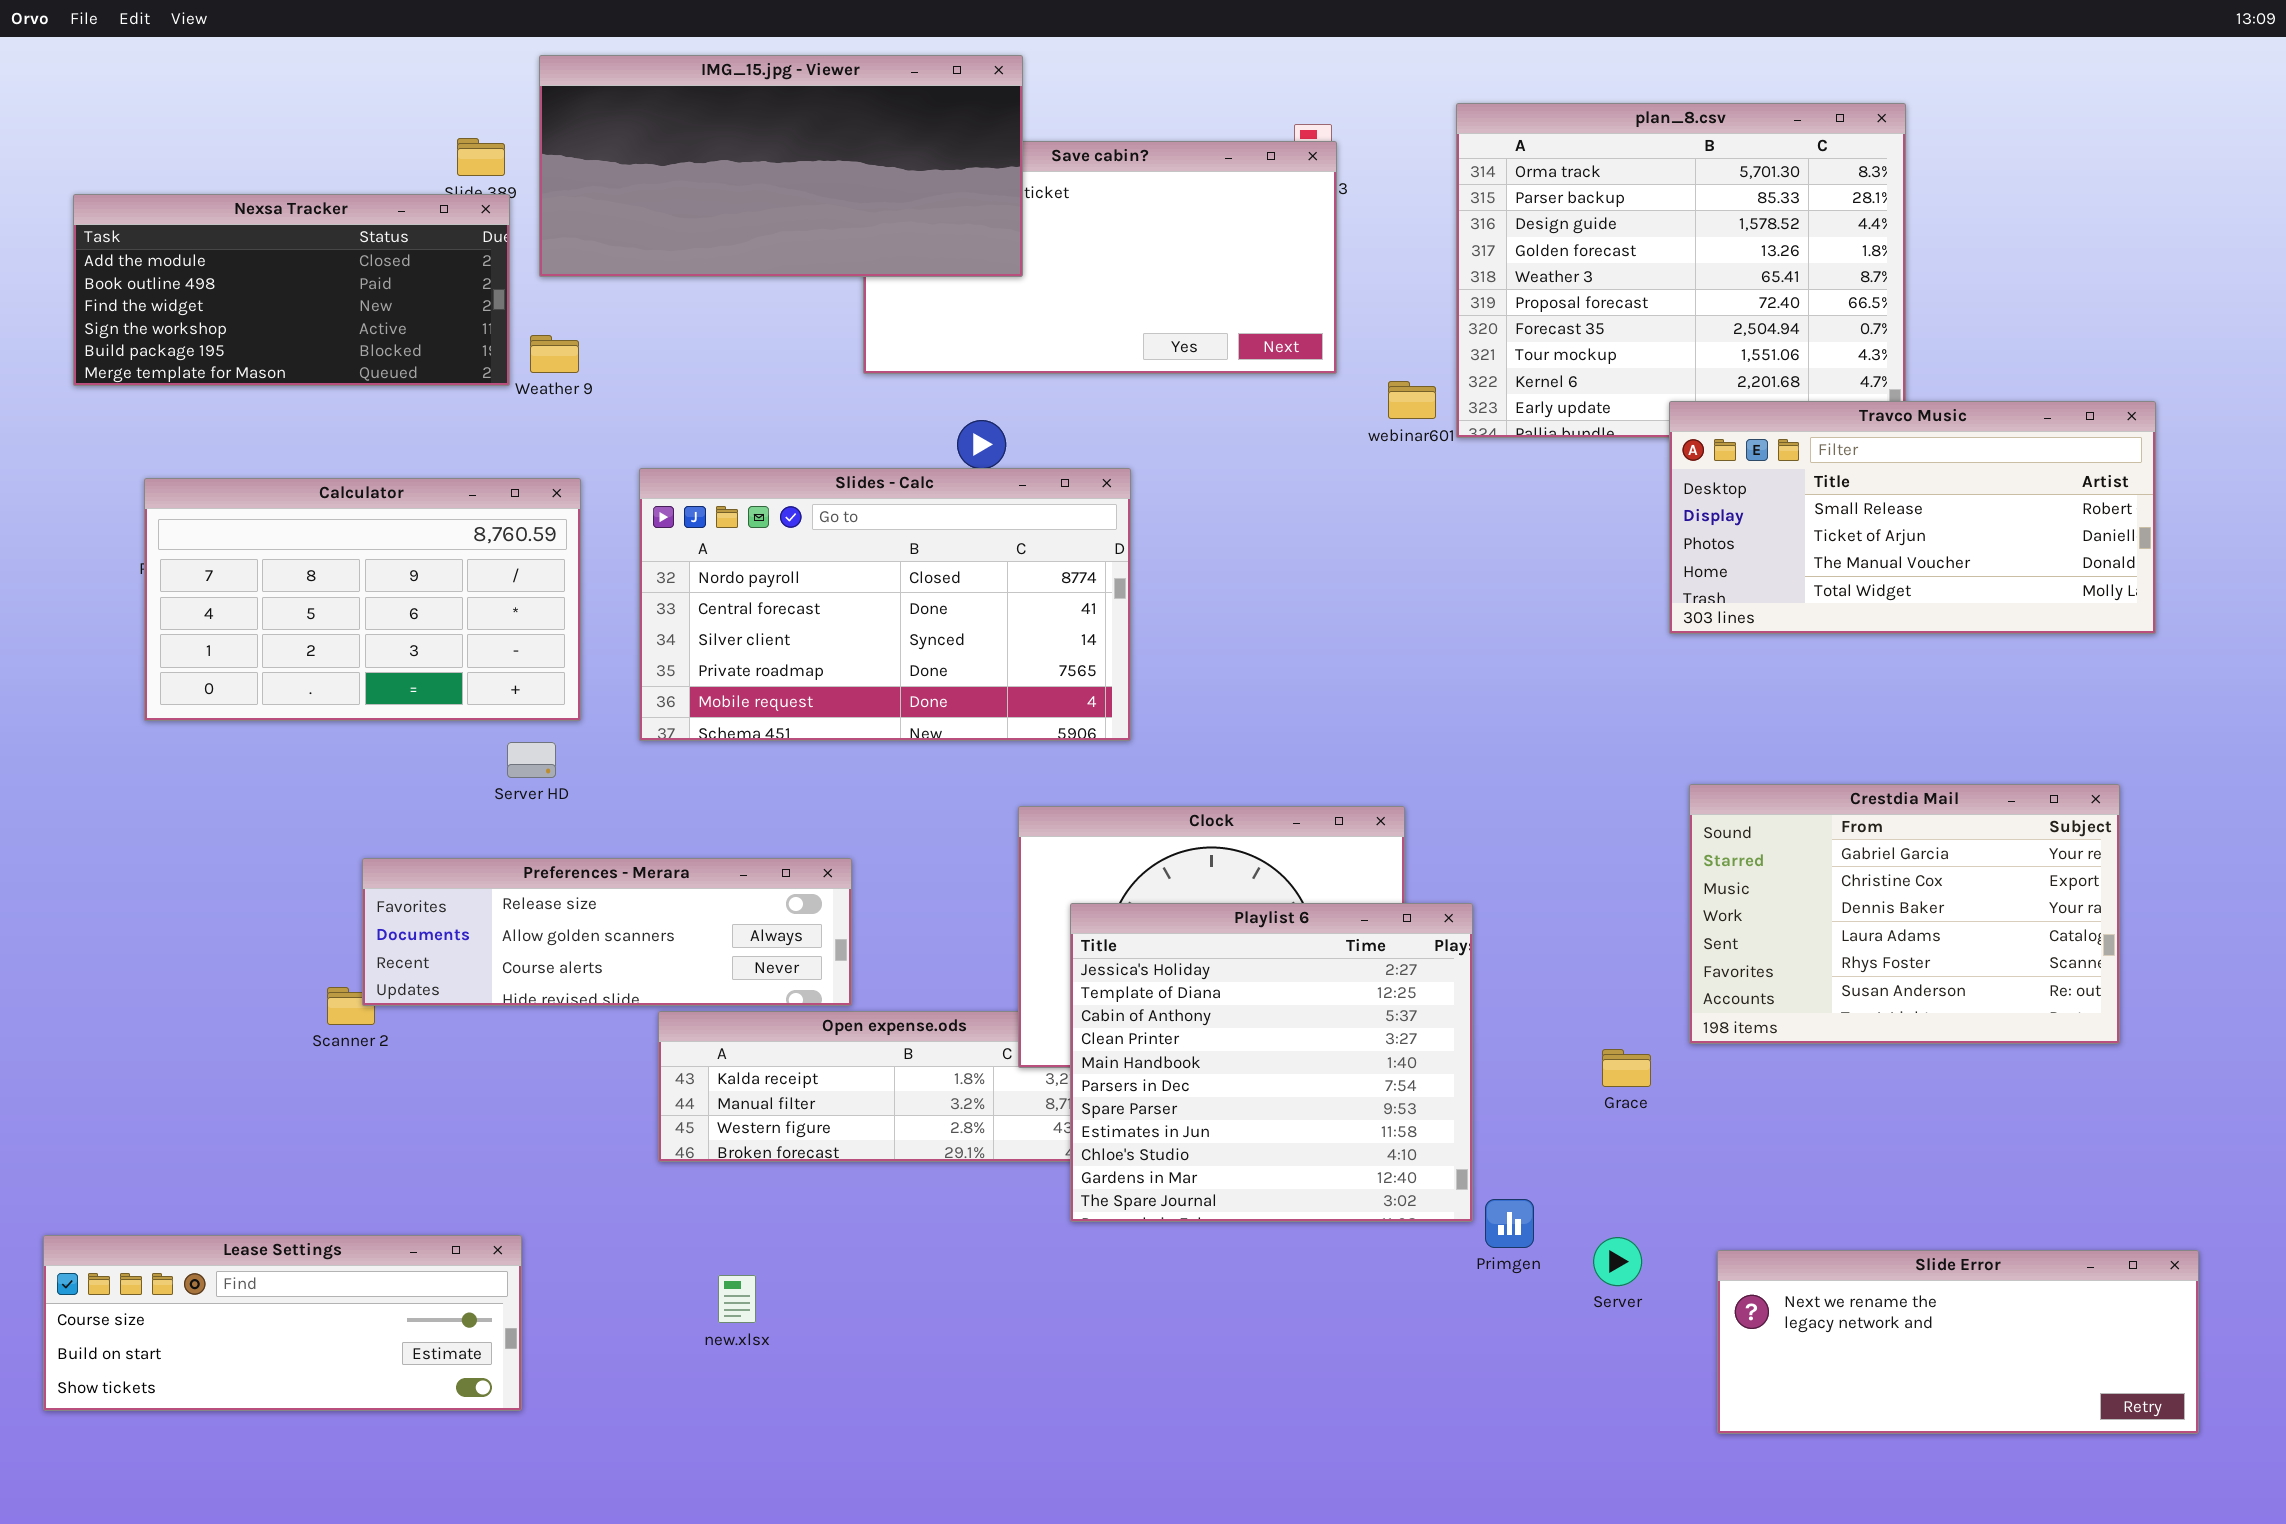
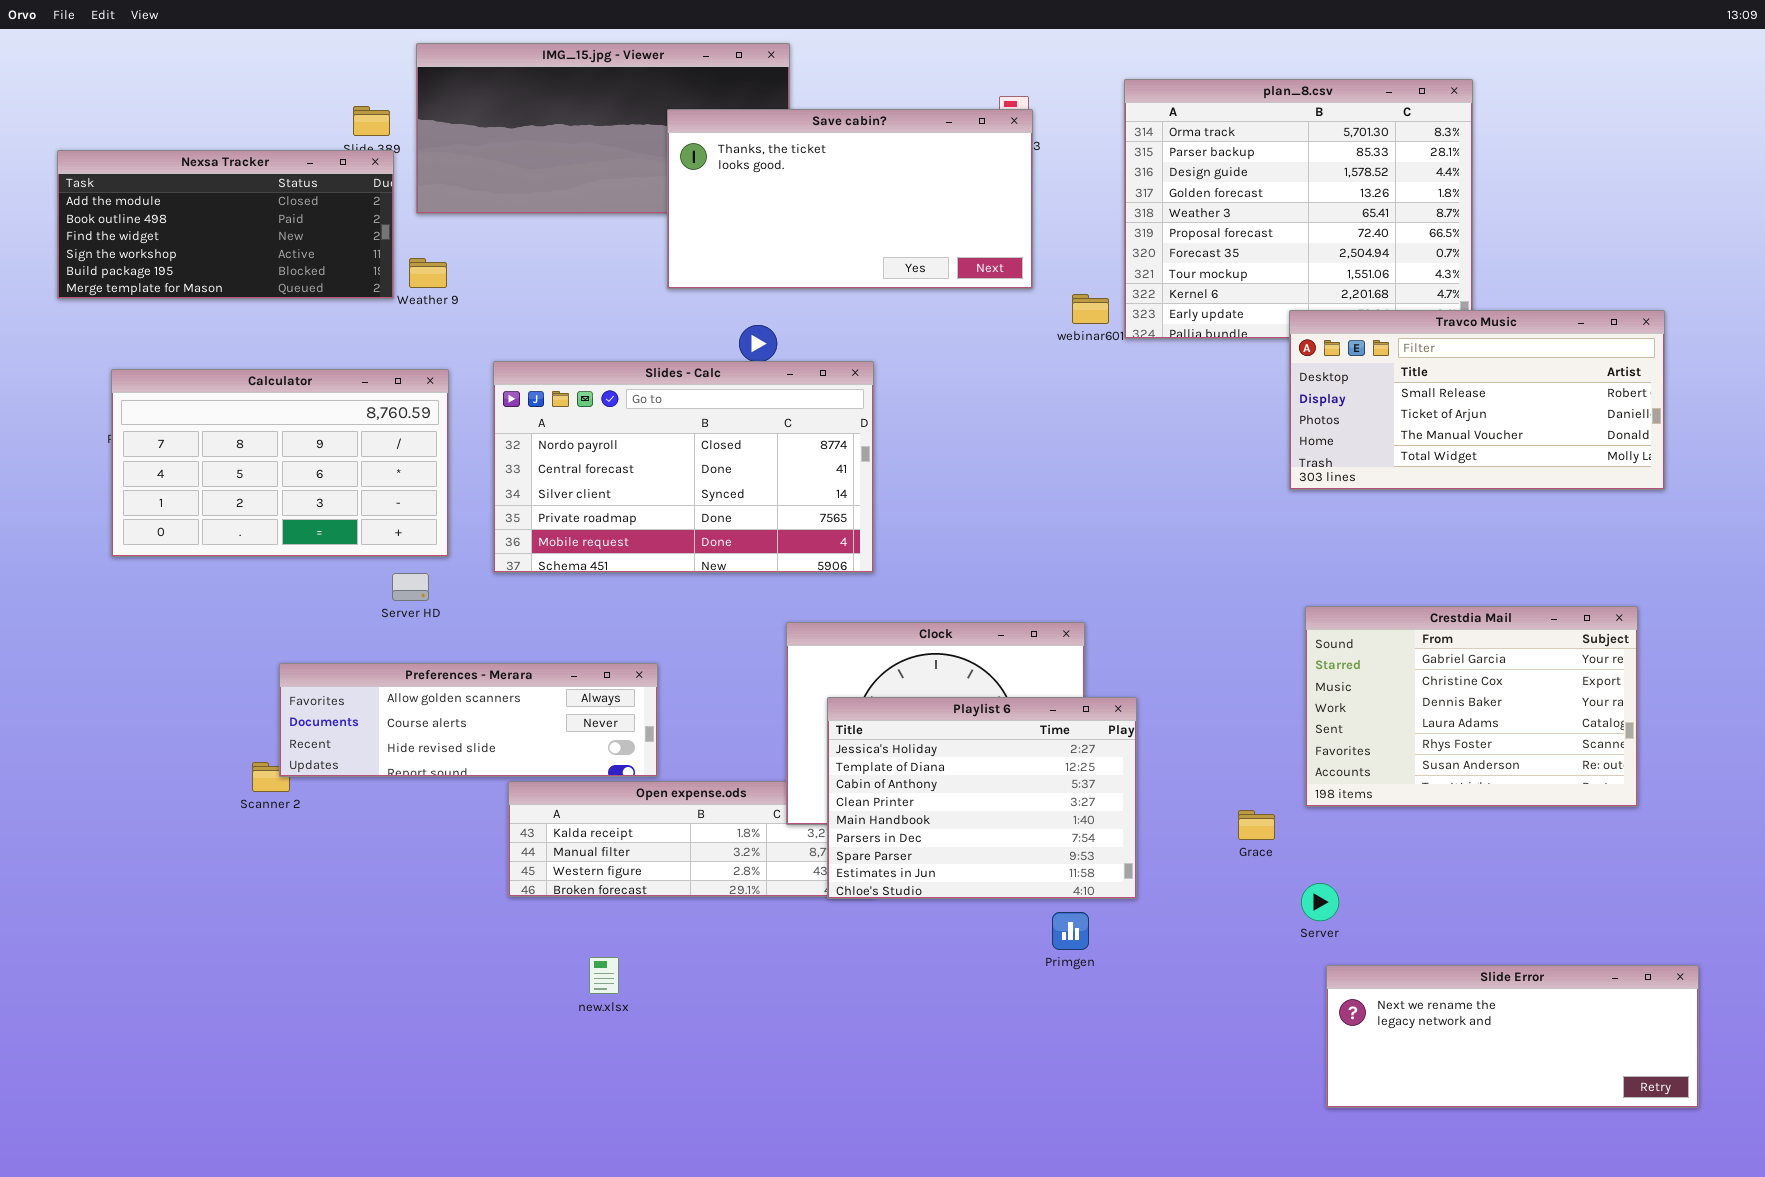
Save cabin?: [863,141,1337,374] -> [667,109,1033,289], raised
Preferences - Merara: [362,858,852,1006] -> [279,663,658,777], scrolled down 1 row
Playlist 6: [1070,903,1473,1222] -> [827,697,1137,899], resized
Primgen: [1485,1199,1534,1248] -> [1052,912,1089,950], moved
Lease Settings: [43,1235,522,1411] -> none, closed
Server: [1593,1237,1642,1286] -> [1301,883,1339,921], moved
new.xlsx: [718,1275,756,1323] -> [589,957,619,994], moved

